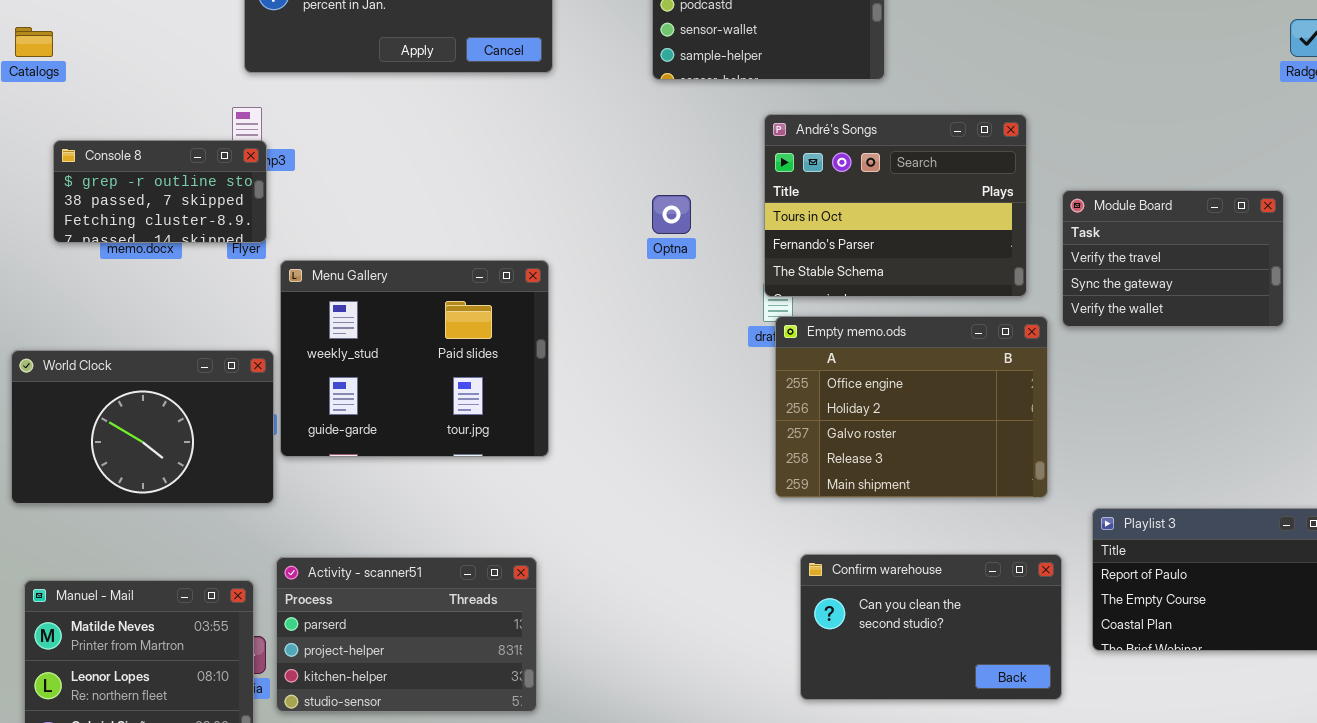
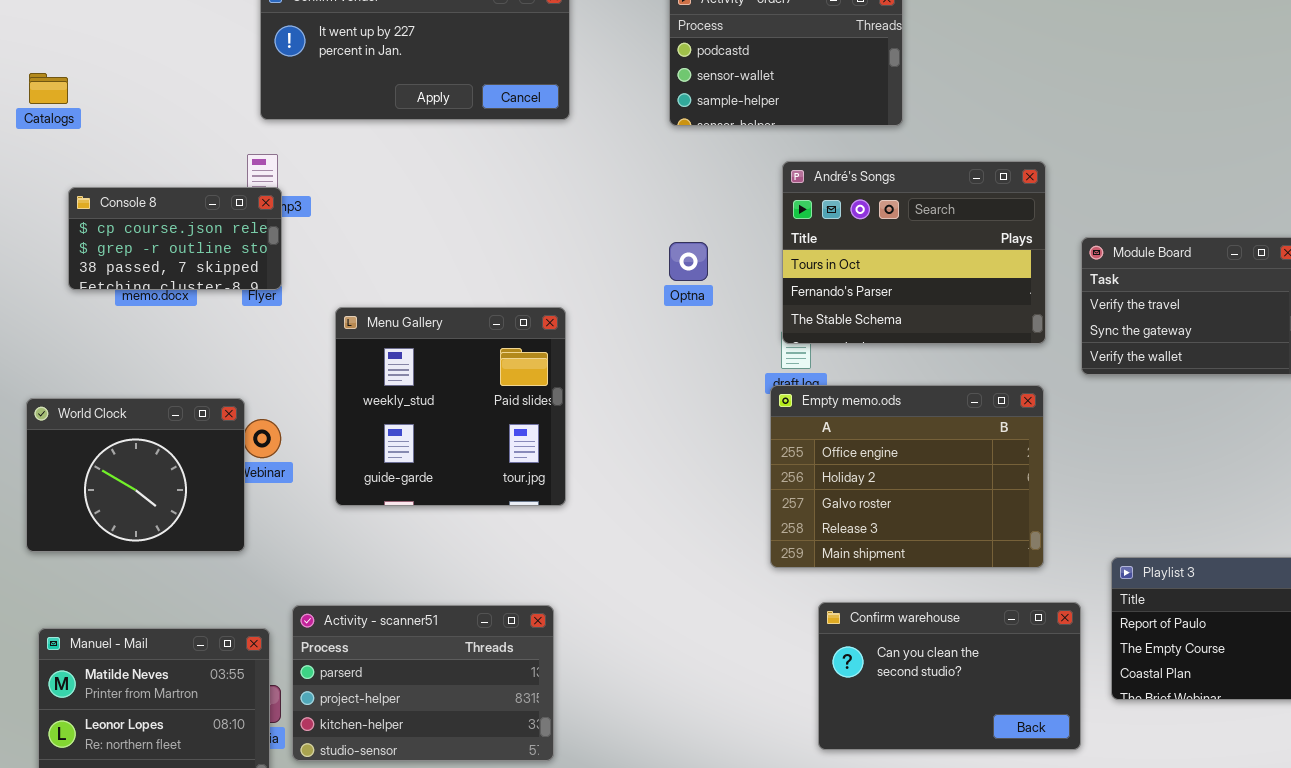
Console 8: [53,140,267,243] -> [68,187,282,290], scrolled up 1 row
Menu Gallery: [280,260,549,457] -> [335,307,566,506], resized
Empty memo.ods: [775,316,1048,498] -> [770,385,1044,568], moved
World Clock: [11,350,274,504] -> [26,398,245,552], resized

